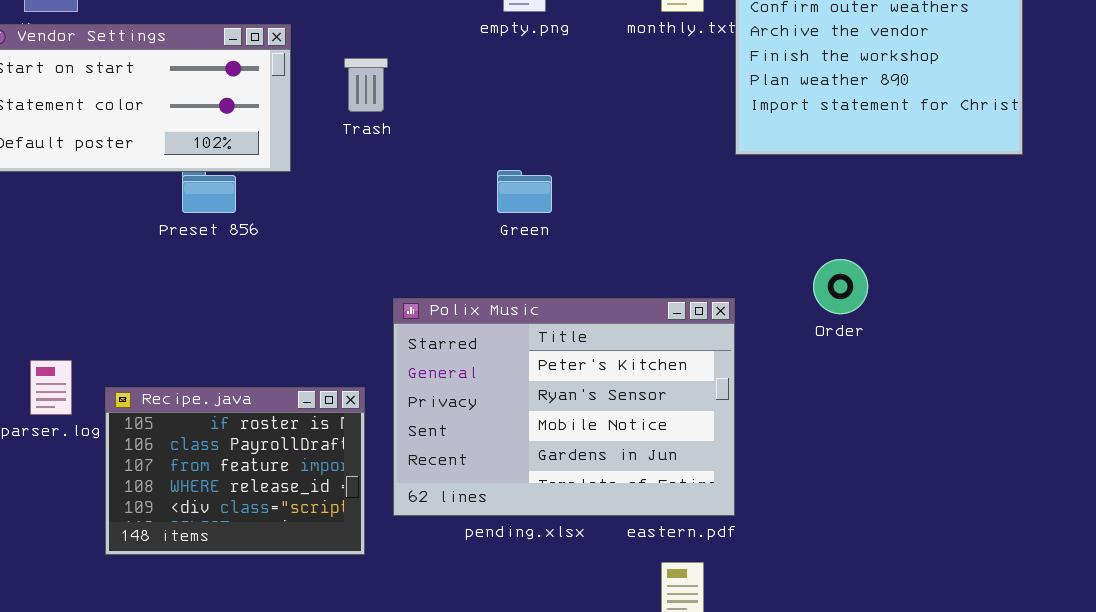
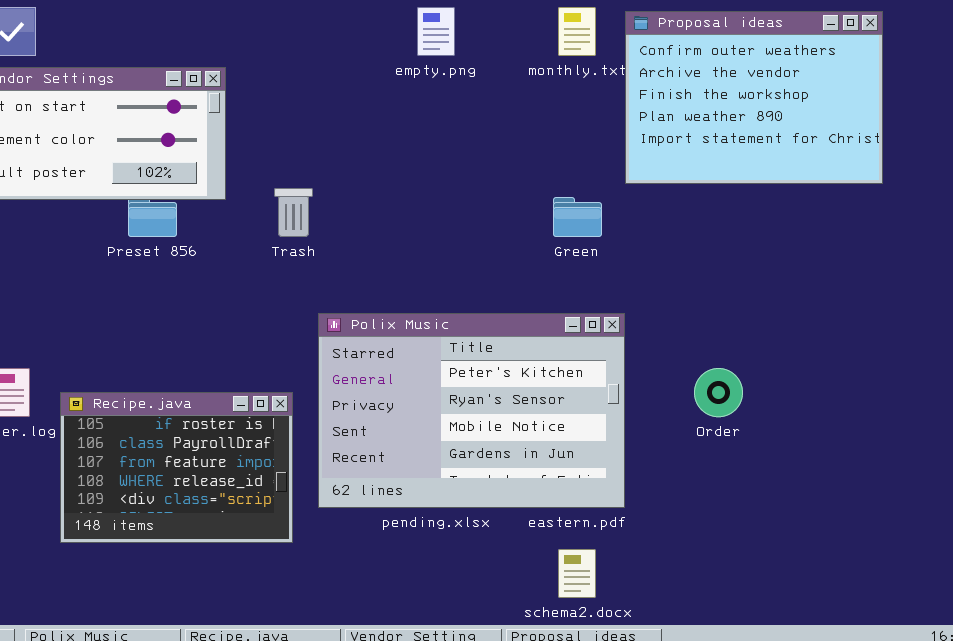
Trash: [344,58,388,112] -> [274,188,313,237], moved
Green: [497,170,552,213] -> [553,197,602,237], moved
Order: [813,259,868,314] -> [694,368,743,417], moved

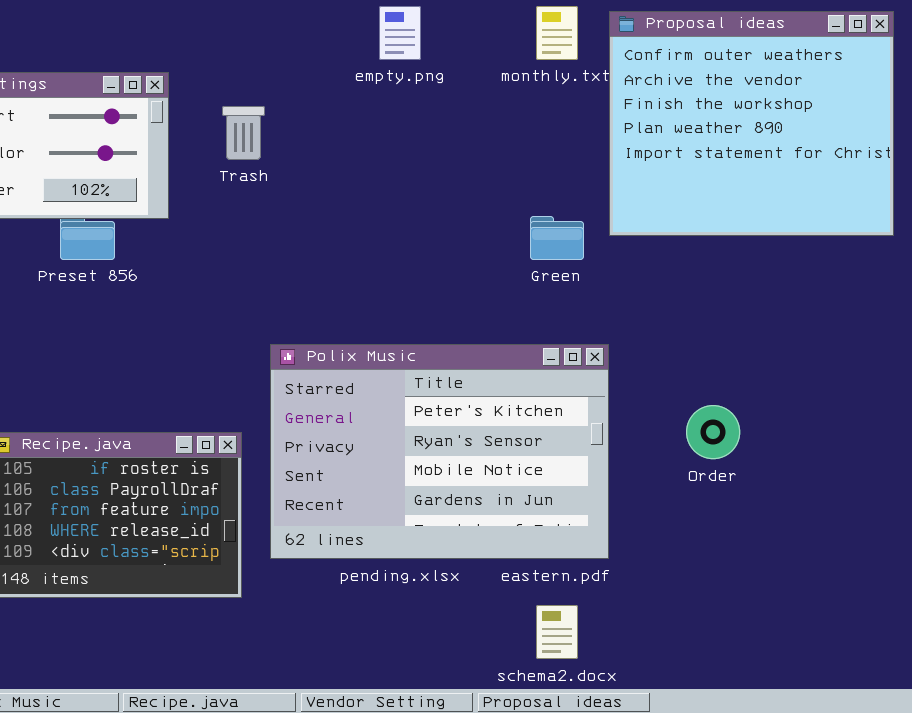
Proposal ideas: [625,11,883,184] -> [609,11,894,236], resized
Trash: [274,188,313,237] -> [222,106,265,160], moved

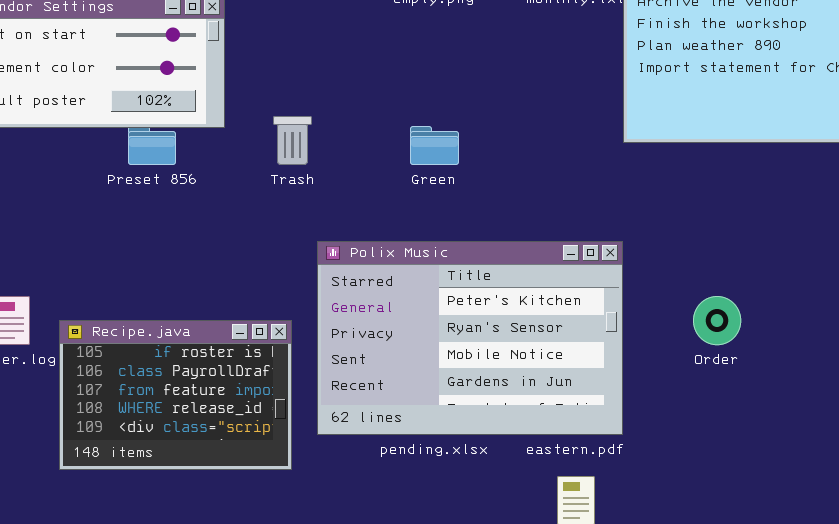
Trash: [222,106,265,160] -> [273,116,312,165], moved
Green: [530,216,584,260] -> [410,126,459,165], moved

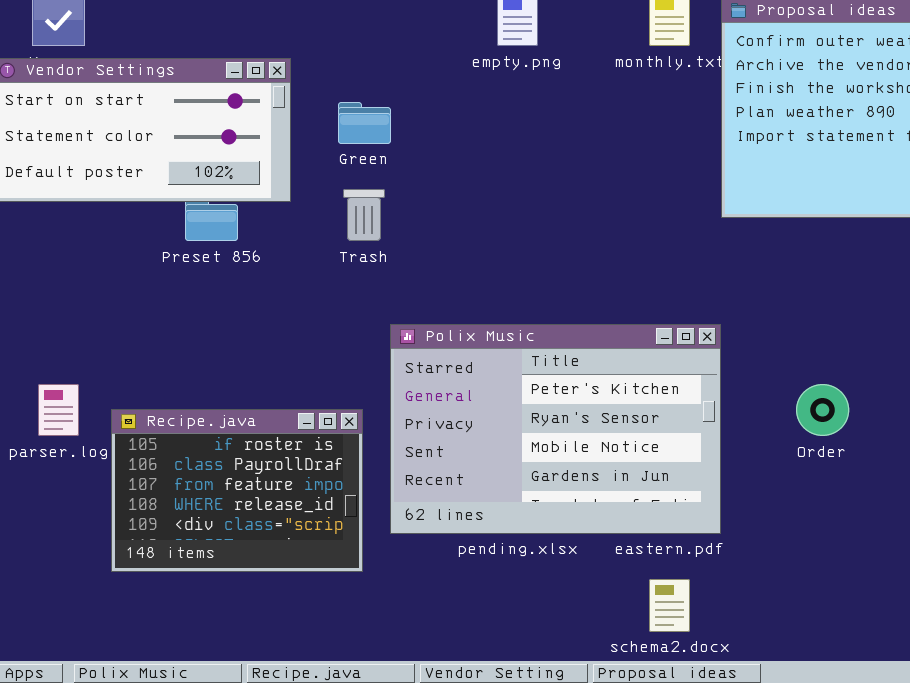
Green: [410,126,459,165] -> [338,102,391,144], moved

